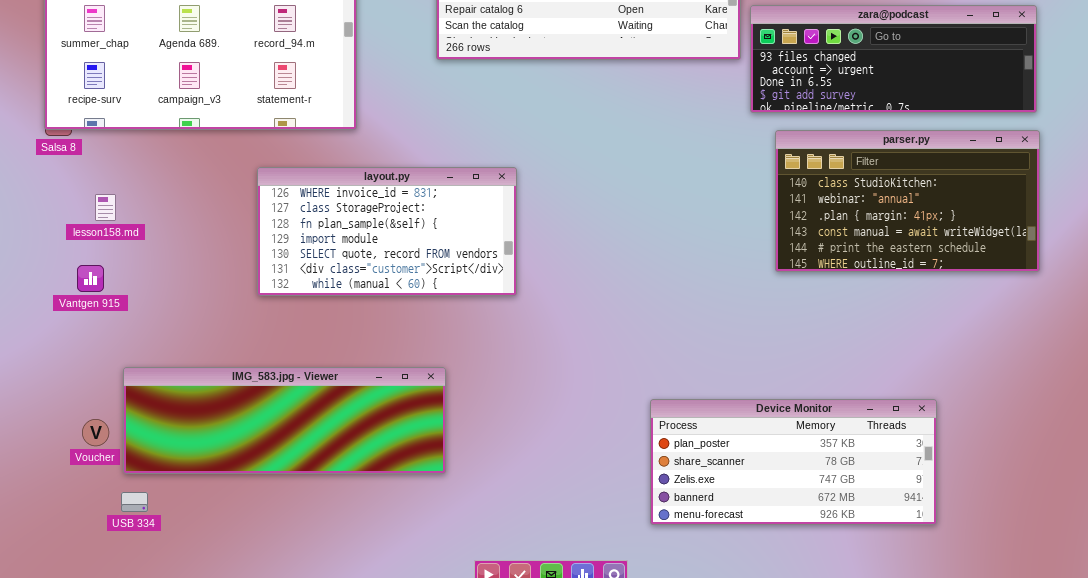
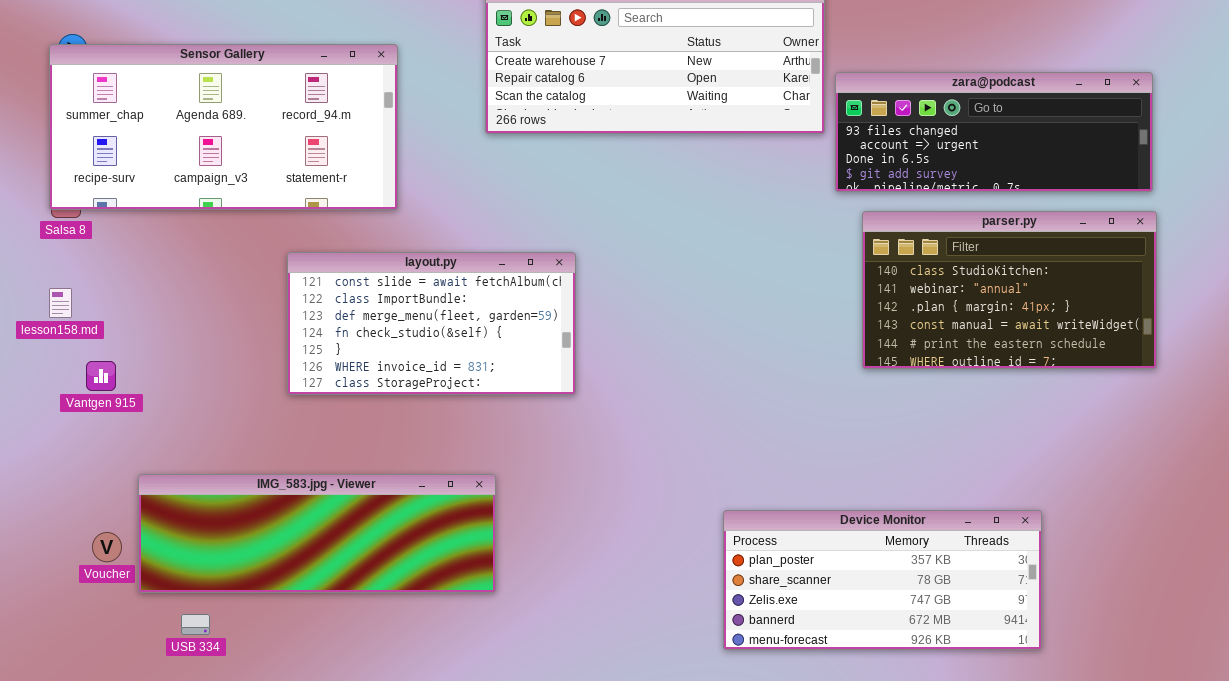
layout.py: [257,167,517,296] -> [287,252,576,395], scrolled up 5 rows
lesson158.md: [95,194,116,221] -> [49,288,72,318], moved
USB 334: [121,492,148,512] -> [181,614,210,635], moved

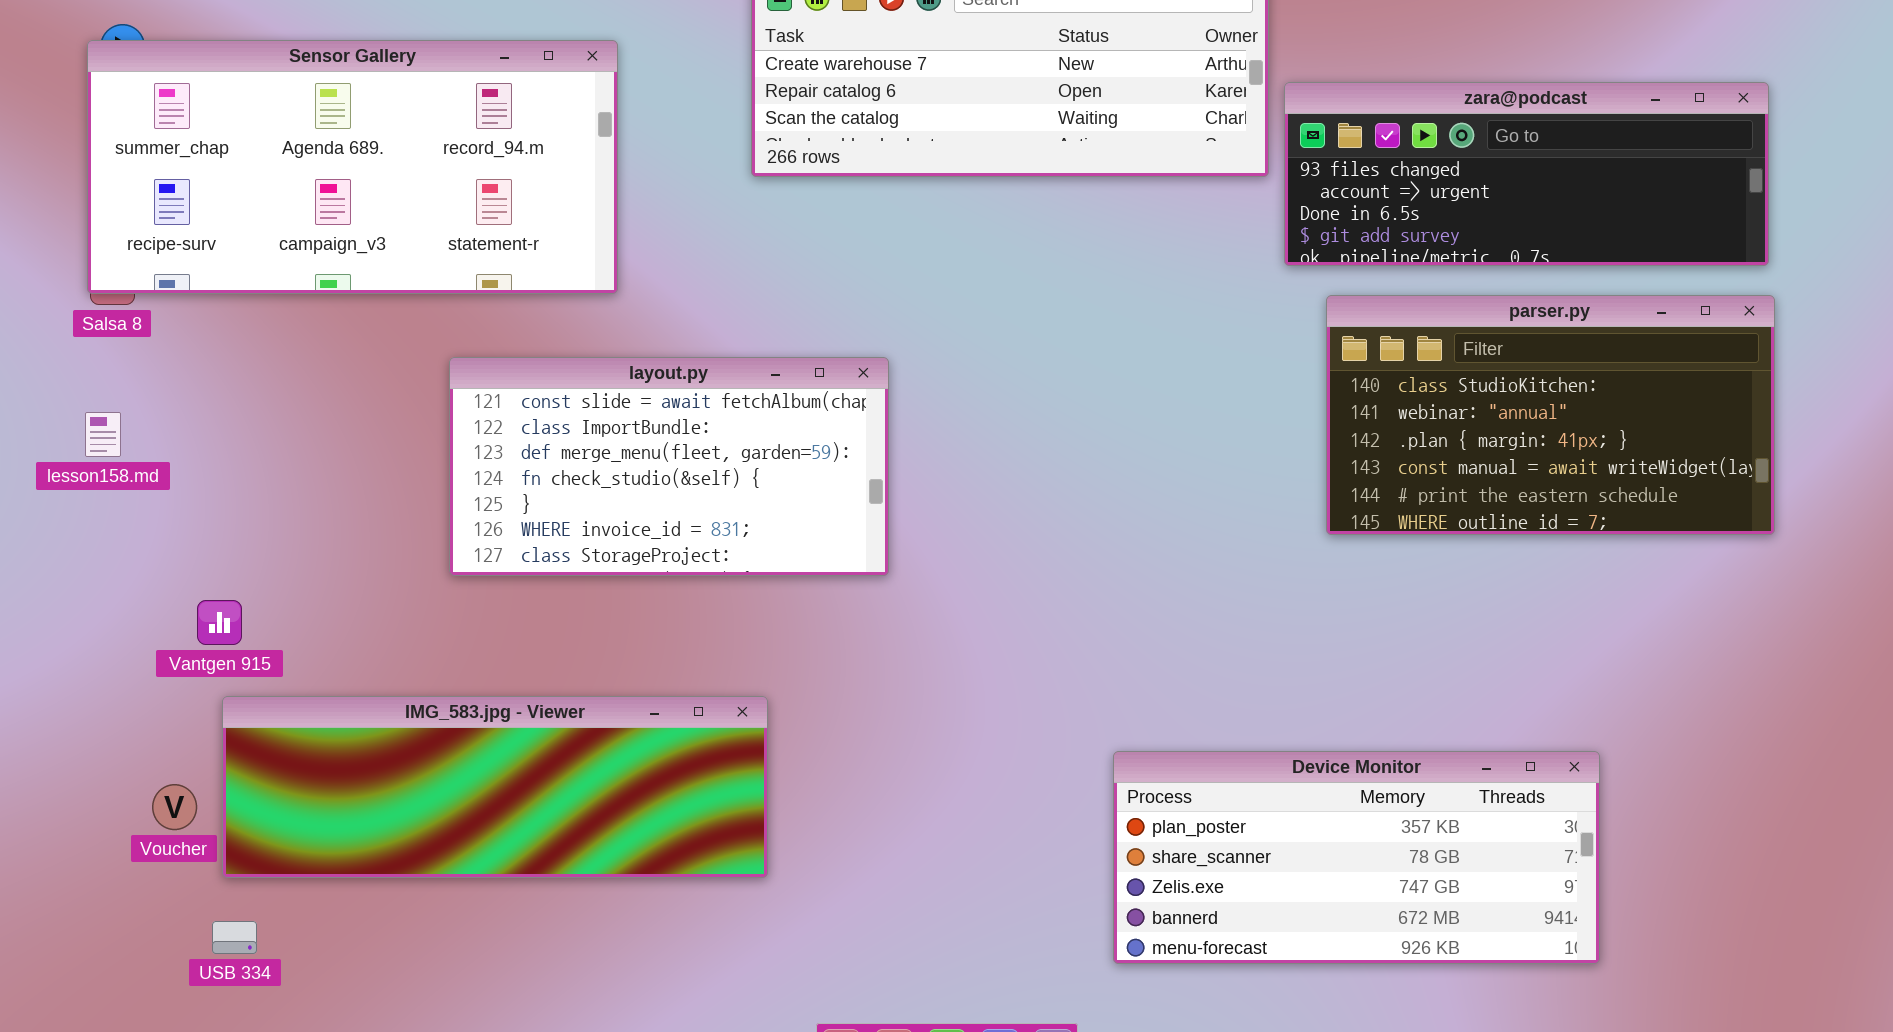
Vantgen 915: [86,361,116,391] -> [197,600,242,645], moved
USB 334: [181,614,210,635] -> [212,921,257,954], moved

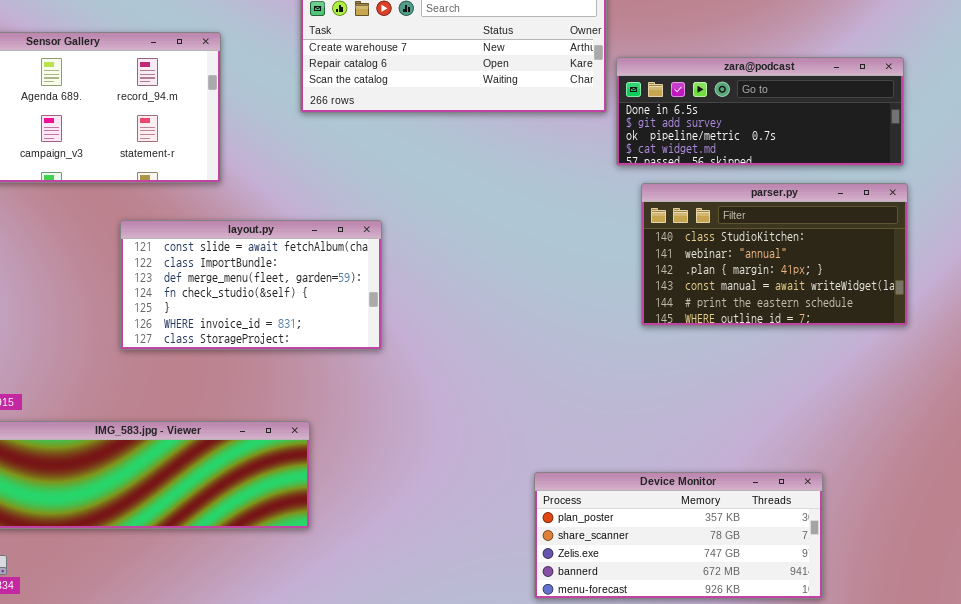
zara@podcast: [1284,82,1769,266] -> [616,57,904,166], scrolled down 2 rows
Device Monitor: [1113,751,1600,964] -> [534,472,823,599], moved

